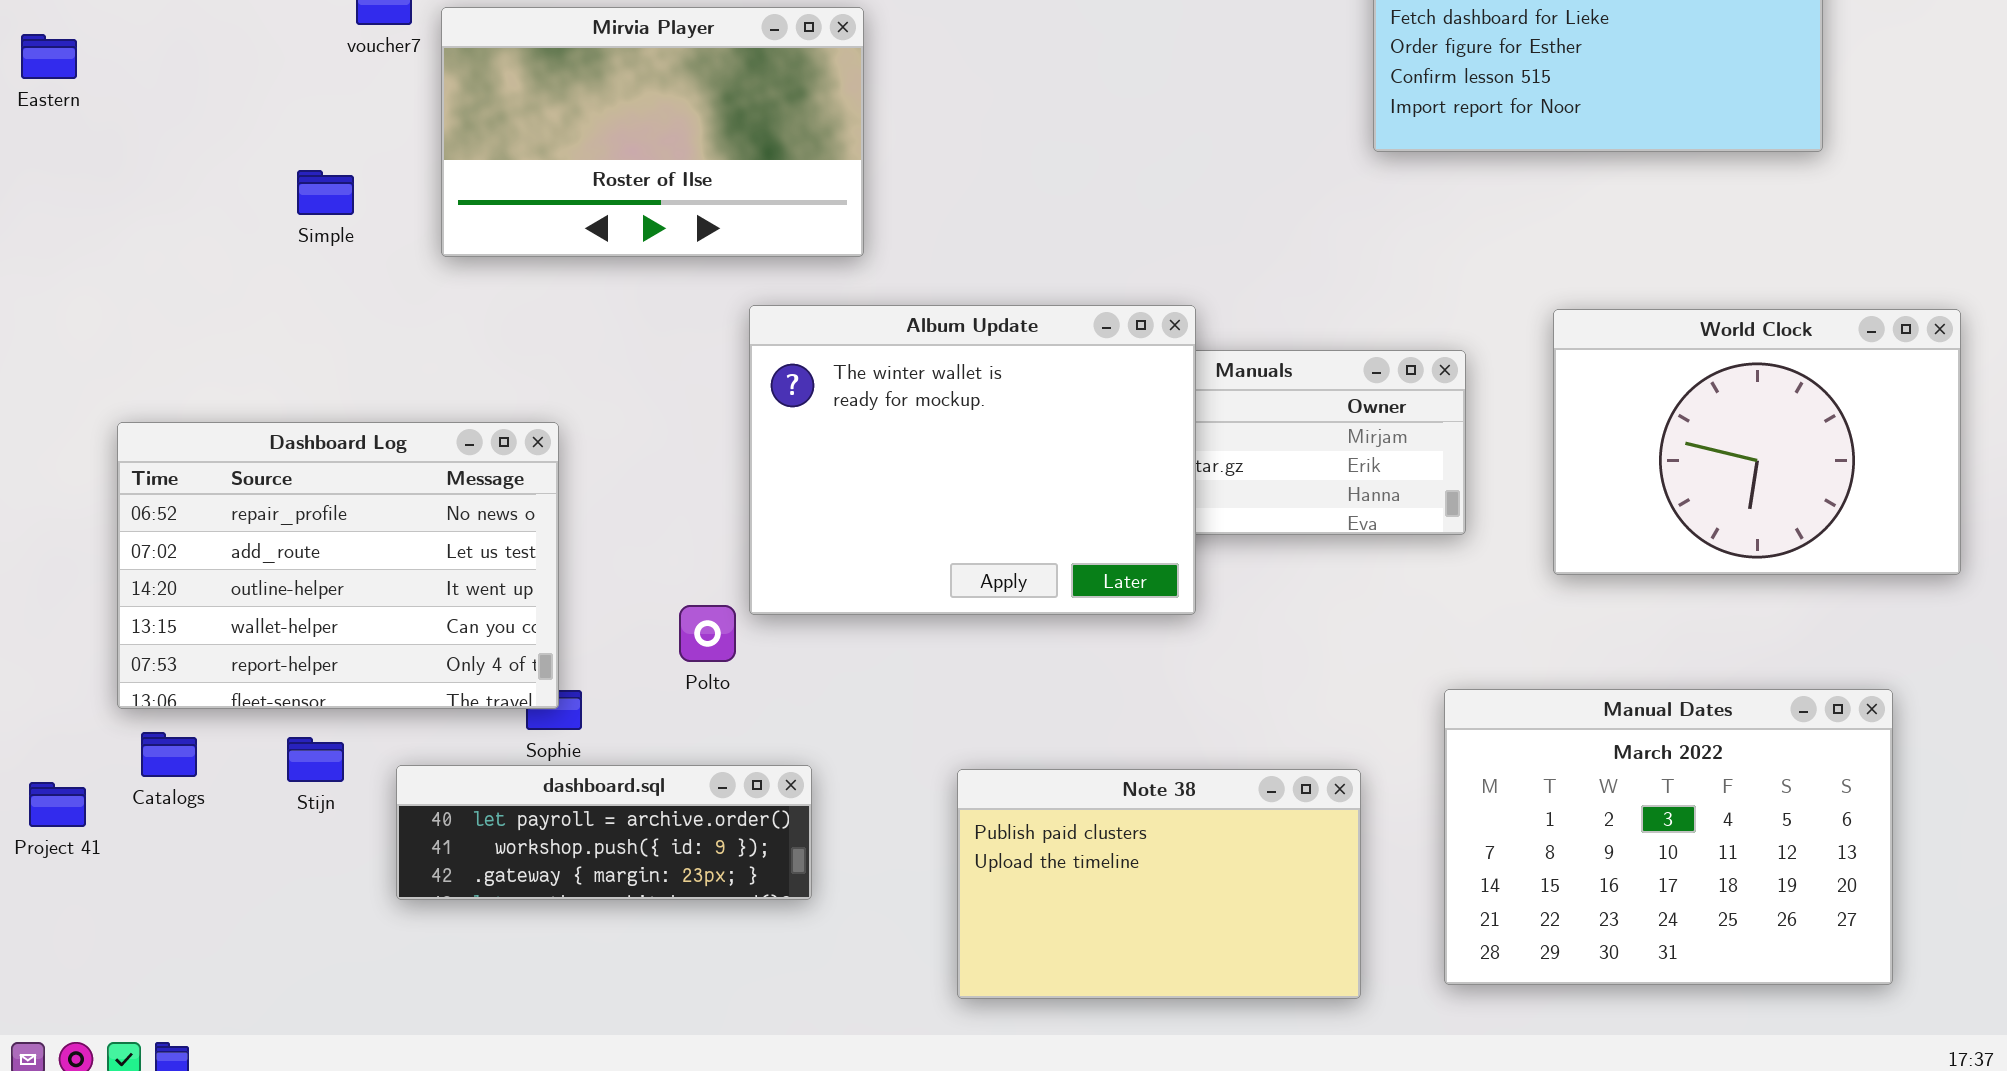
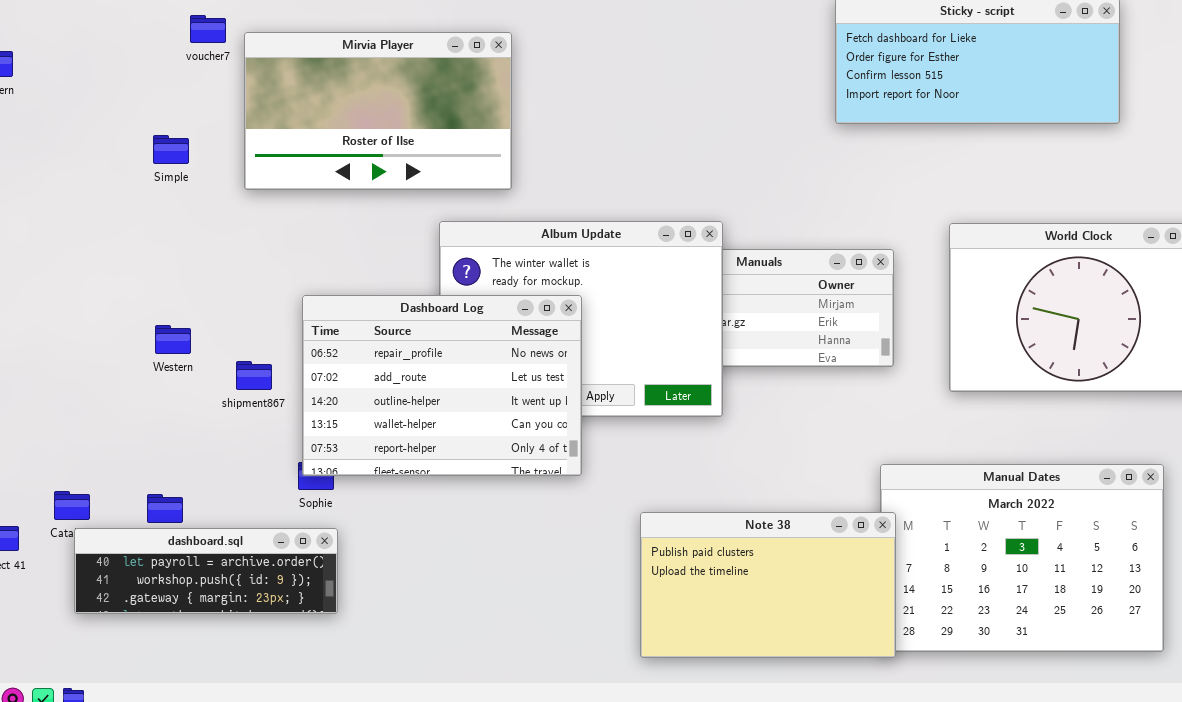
Dashboard Log: [117,422,559,709] -> [302,295,582,476], moved
dashboard.sql: [396,765,812,900] -> [74,528,338,614], moved
Note 38: [957,769,1361,999] -> [640,512,896,658], moved

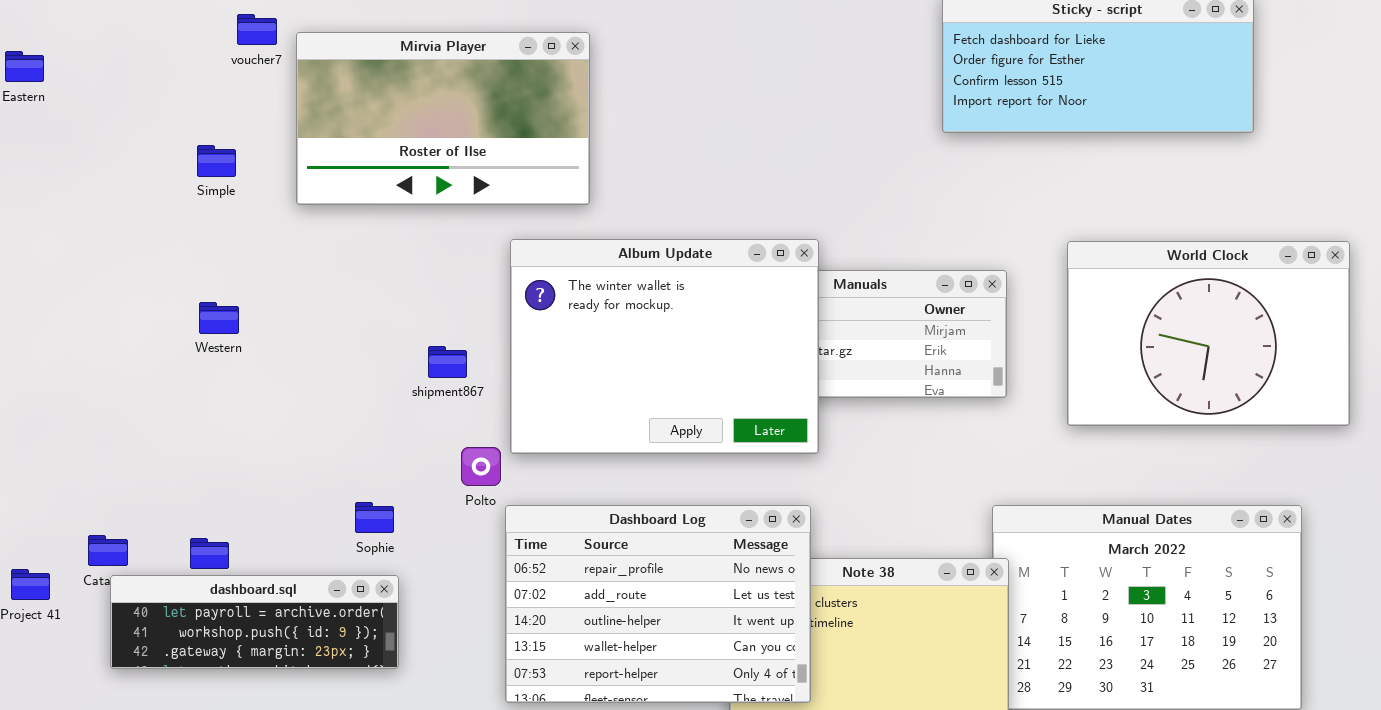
Dashboard Log: [302,295,582,476] -> [505,505,811,703], moved
Western: [155,325,191,354] -> [199,302,239,334], moved
shipment867: [236,361,272,390] -> [428,346,467,378], moved

